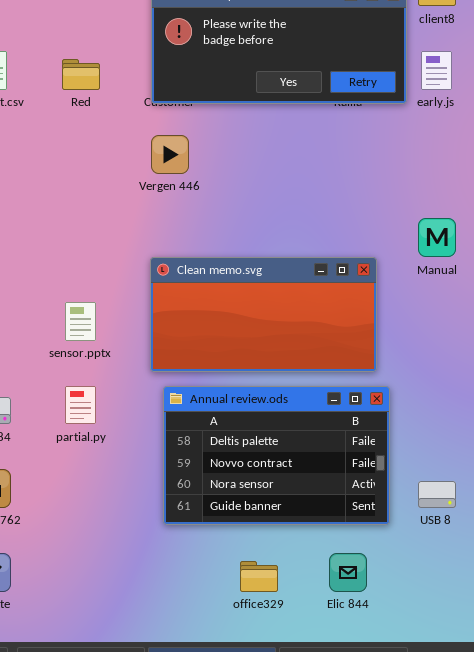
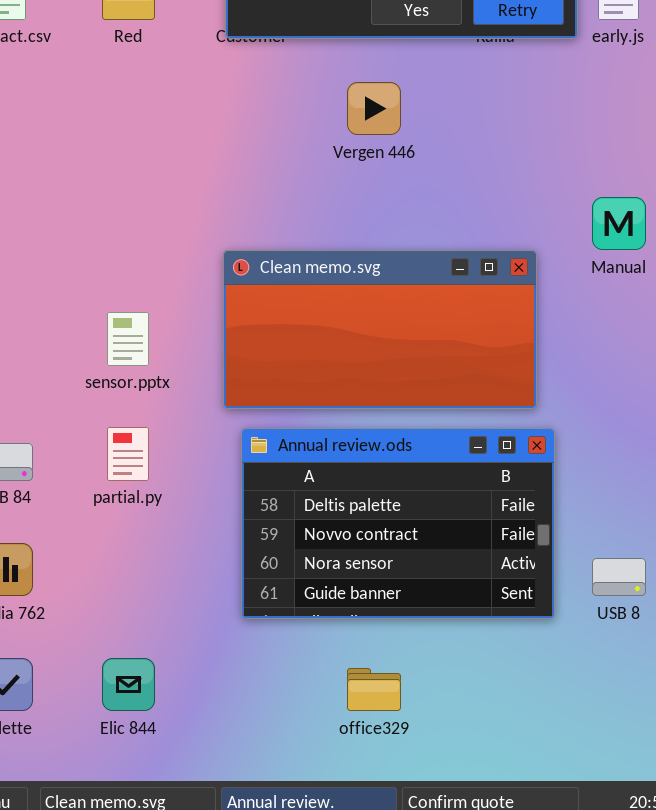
Vergen 446: [151,135,189,174] -> [347,82,401,135], moved
Elic 844: [329,553,367,592] -> [102,658,155,711], moved

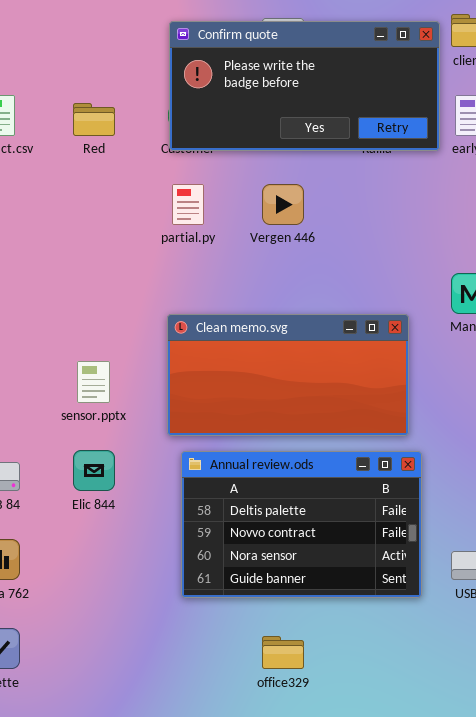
partial.py: [107,427,149,481] -> [172,184,204,225], moved
Elic 844: [102,658,155,711] -> [73,450,115,491], moved

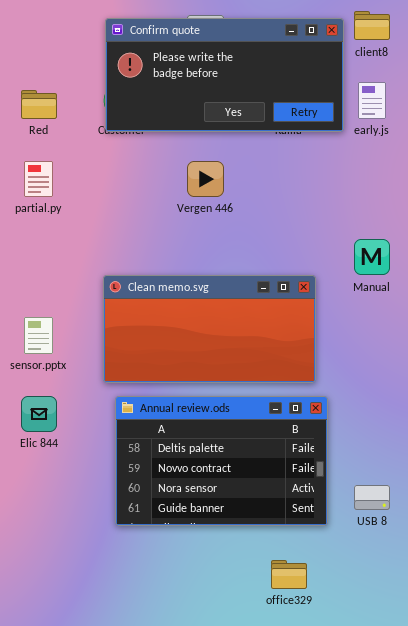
partial.py: [172,184,204,225] -> [24,161,53,197], moved
office329: [262,636,304,669] -> [271,560,307,589], moved

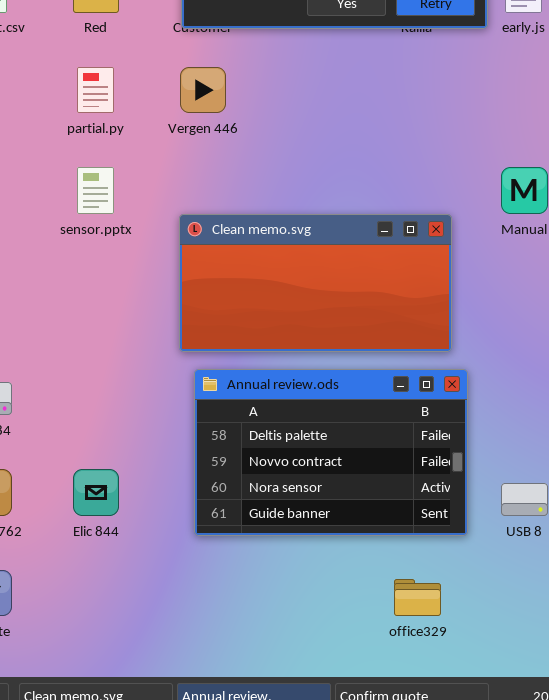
Vergen 446: [187,161,224,197] -> [180,67,226,113], moved
sensor.pptx: [24,317,53,354] -> [77,167,114,214], moved
Elic 844: [21,396,57,432] -> [73,469,119,516], moved

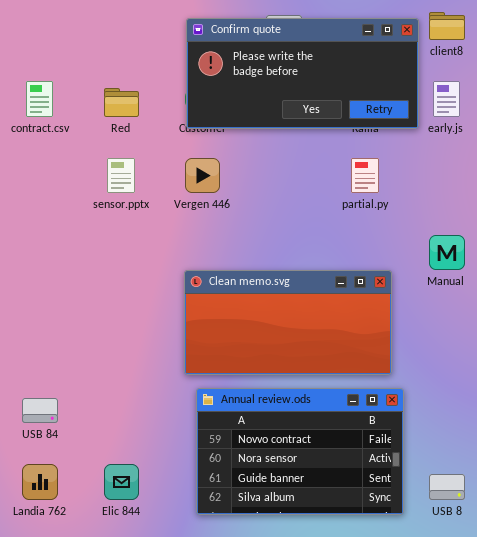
partial.py: [77,67,114,113] -> [351,158,379,193], moved
sensor.pptx: [77,167,114,214] -> [107,158,135,193], moved
Annual review.ods: [194,369,468,536] -> [196,388,404,515], scrolled down 1 row

